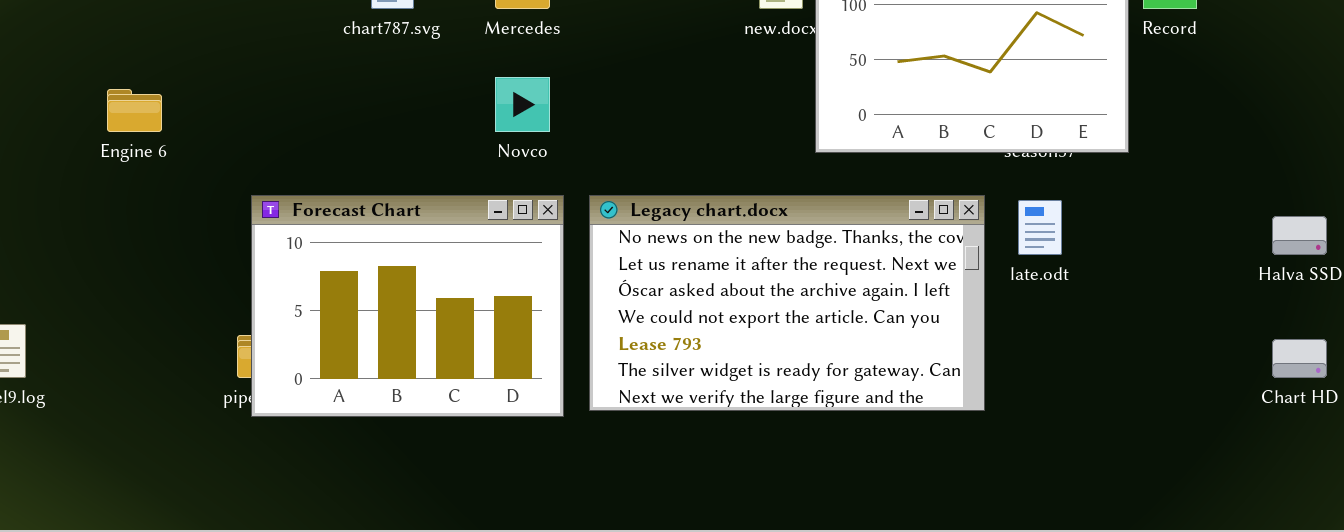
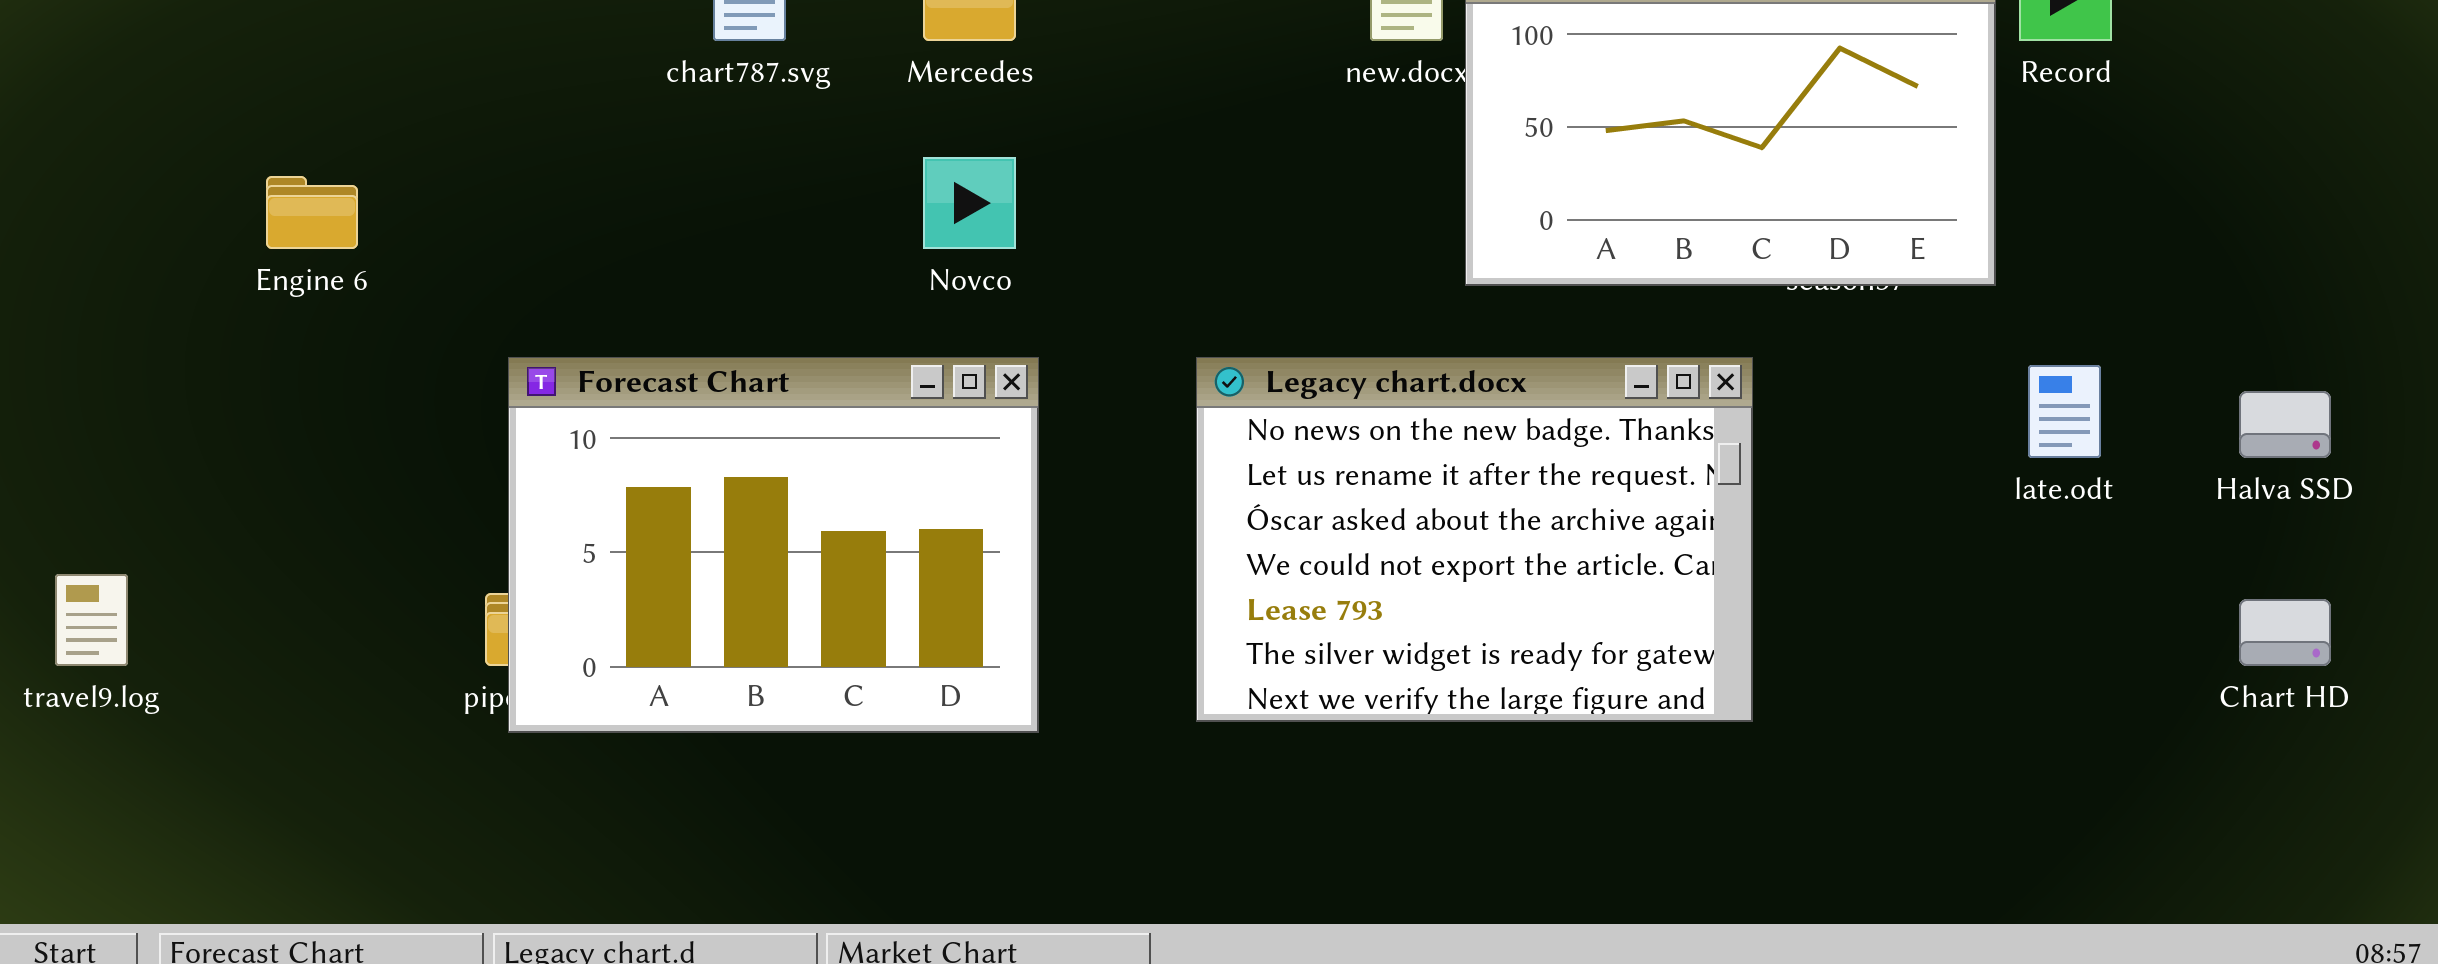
Legacy chart.docx: [589,195,985,411] -> [1196,357,1753,722], resized
late.odt: [1018,200,1062,255] -> [2028,365,2101,458], moved

